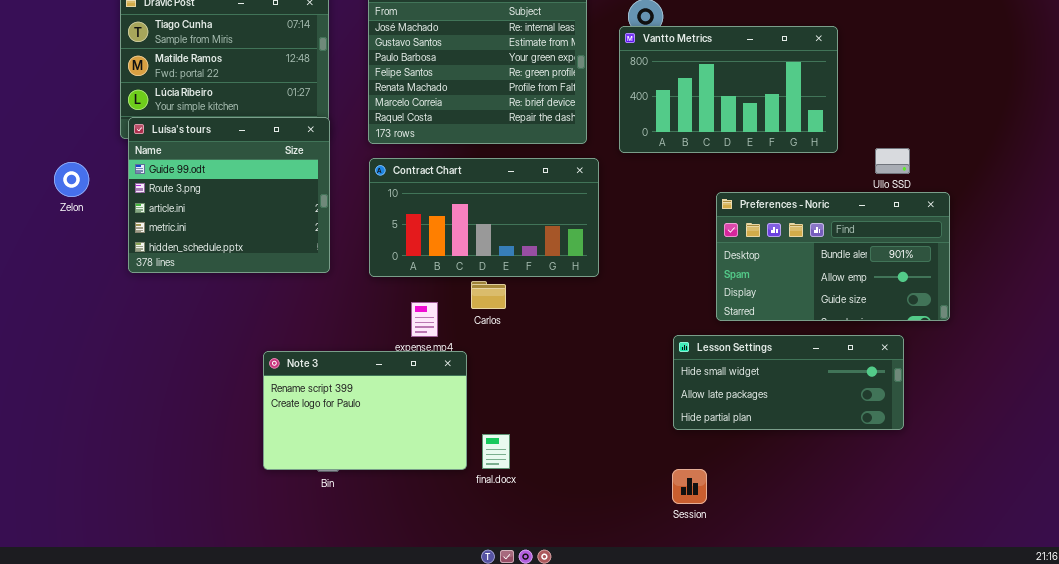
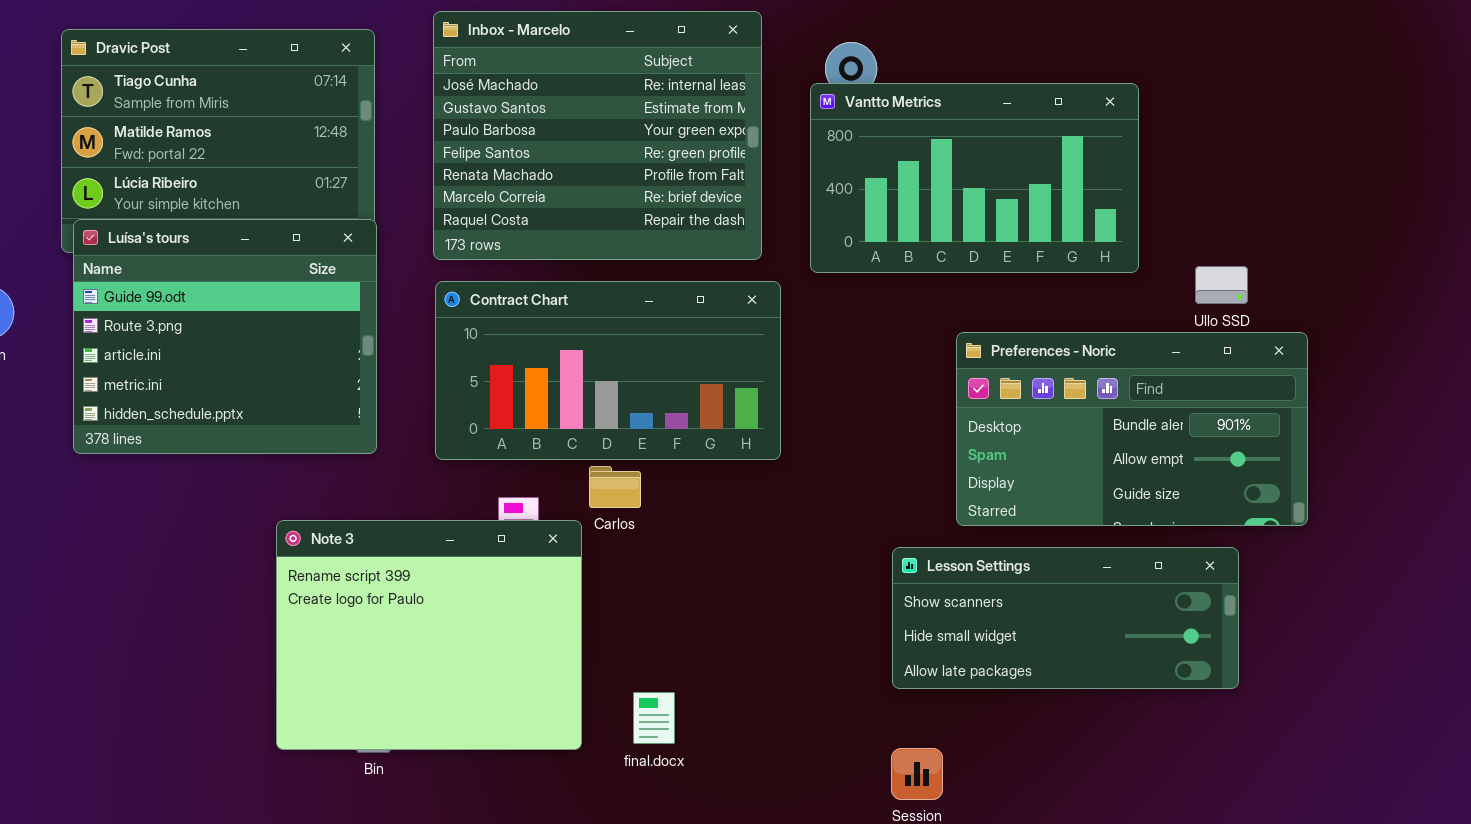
Lesson Settings: [673,335,904,430] -> [892,547,1239,689], scrolled up 1 row
Note 3: [263,351,467,470] -> [276,520,582,750], resized
final.docx: [482,434,510,469] -> [633,692,675,744], moved

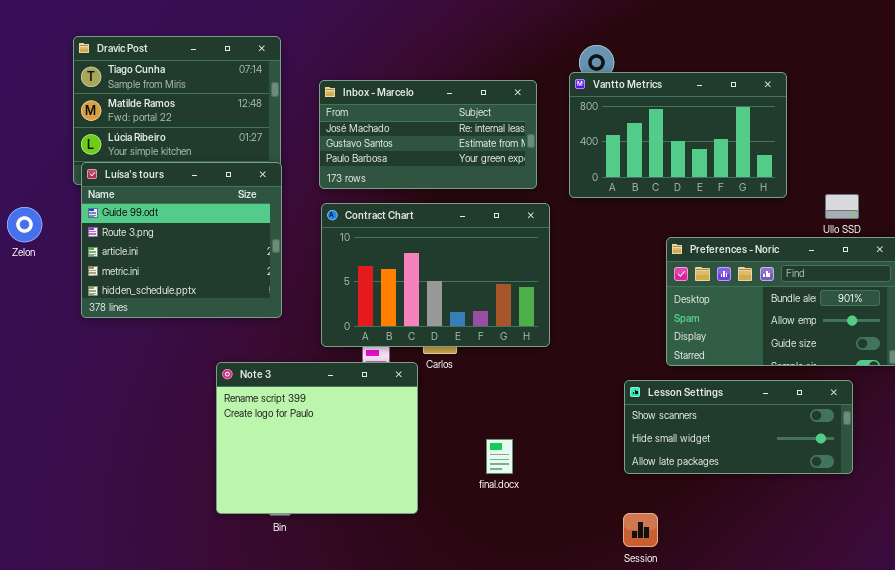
Inbox - Marcelo: [433,11,762,260] -> [319,80,537,189], resized
Contract Chart: [435,281,781,460] -> [321,203,550,347], resized
final.docx: [633,692,675,744] -> [486,439,513,474], moved

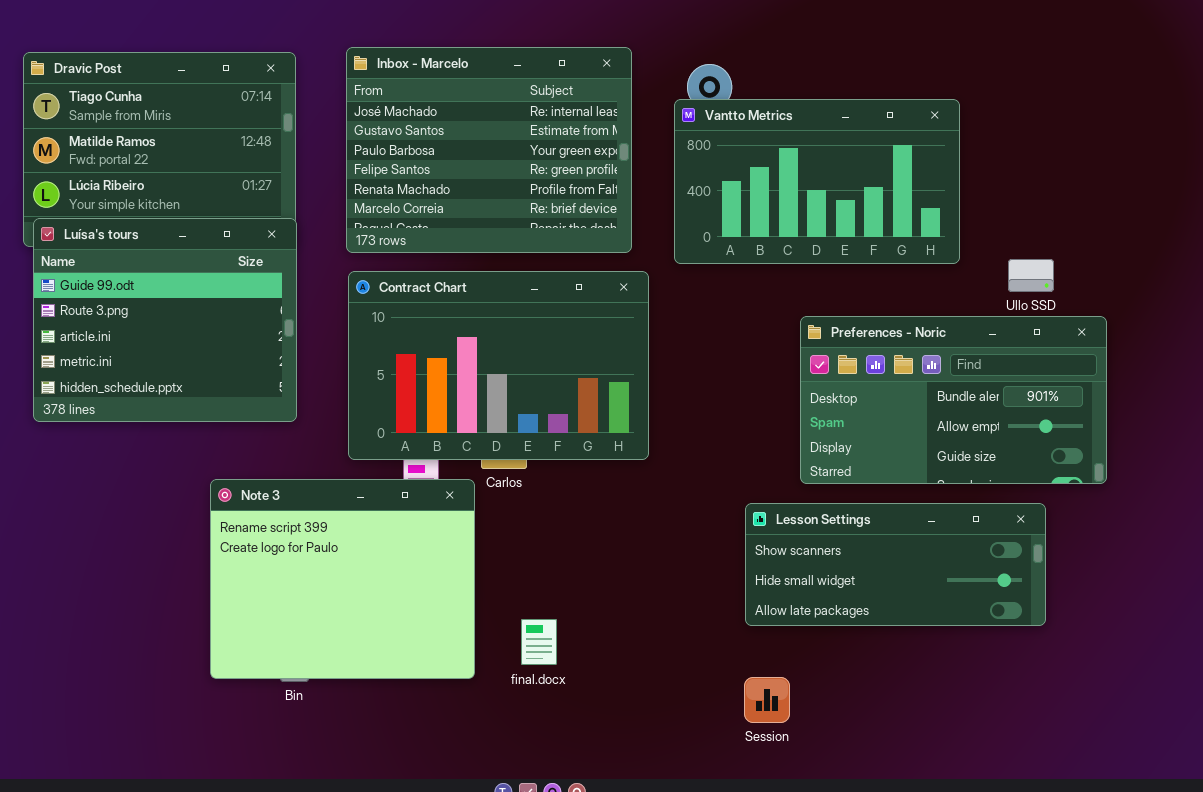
Inbox - Marcelo: [319,80,537,189] -> [346,47,632,253], resized
final.docx: [486,439,513,474] -> [521,619,557,665], moved

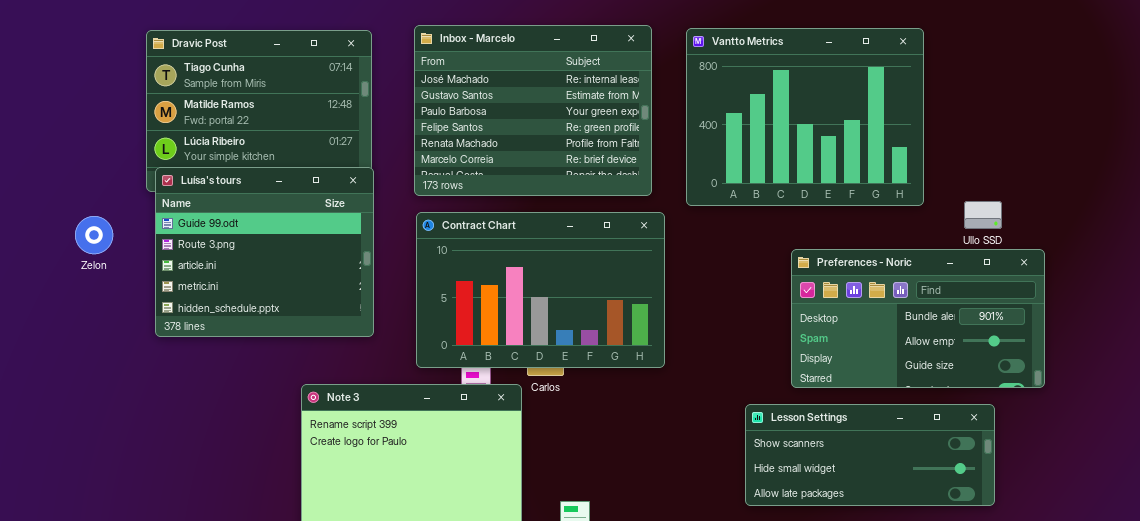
Vantto Metrics: [674,99,960,264] -> [686,28,924,206], resized

